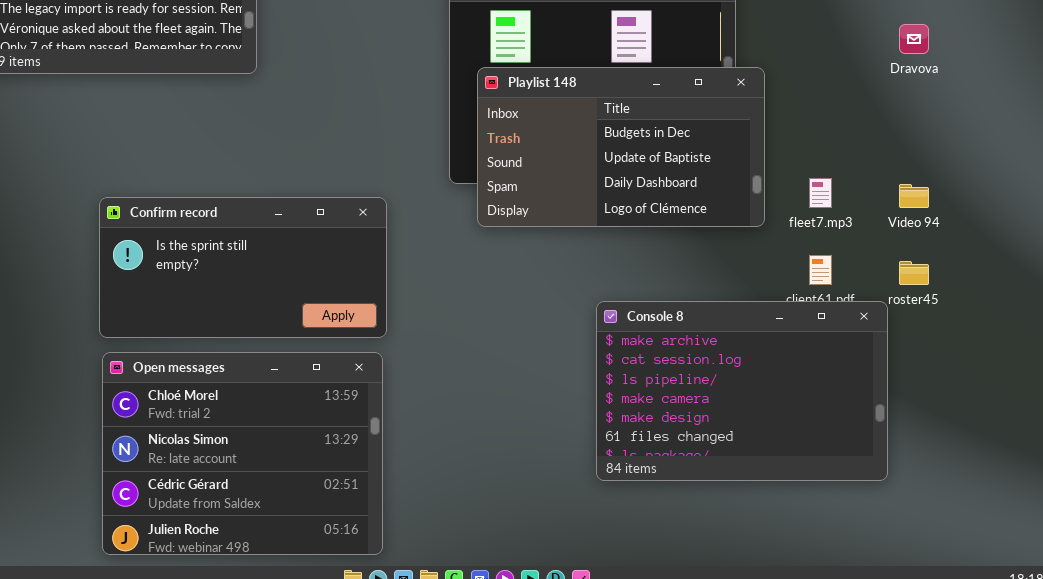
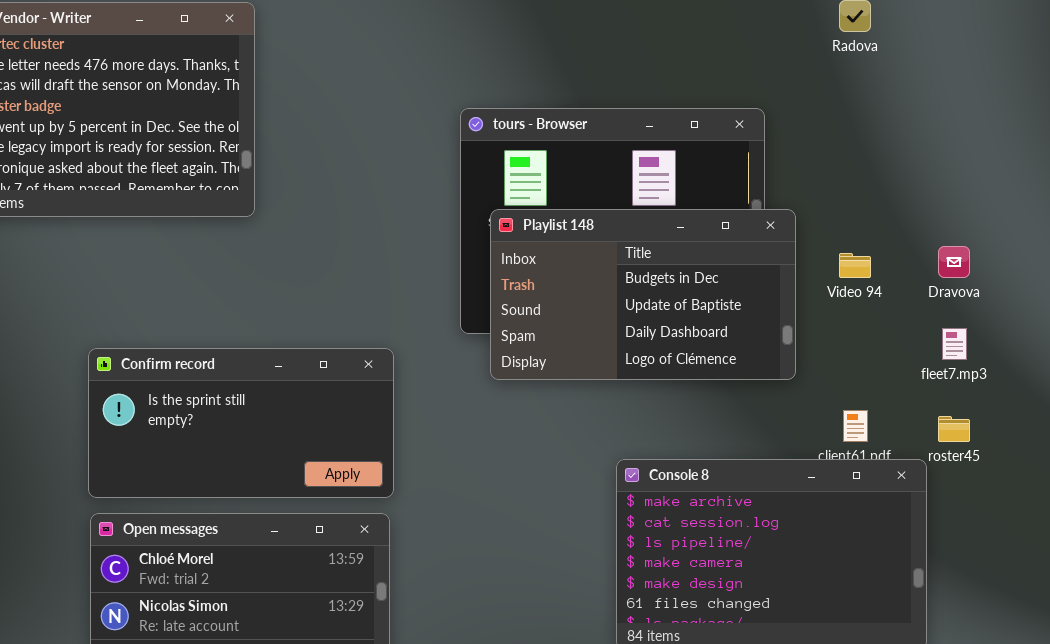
Dravova: [899,24,929,54] -> [938,246,970,278], moved
fleet7.mp3: [809,178,832,208] -> [942,328,967,360], moved
Video 94: [899,184,929,208] -> [839,253,871,278], moved

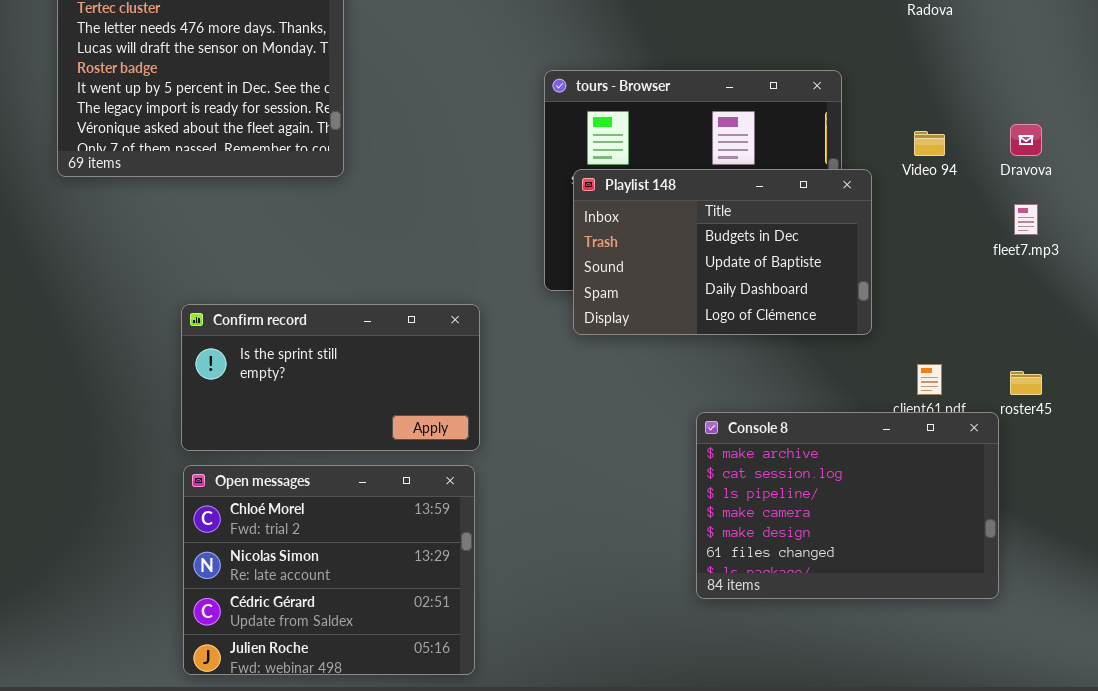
Dravova: [938,246,970,278] -> [1010,124,1042,156], moved
Video 94: [839,253,871,278] -> [914,131,945,156], moved
fleet7.mp3: [942,328,967,360] -> [1014,204,1038,235], moved

